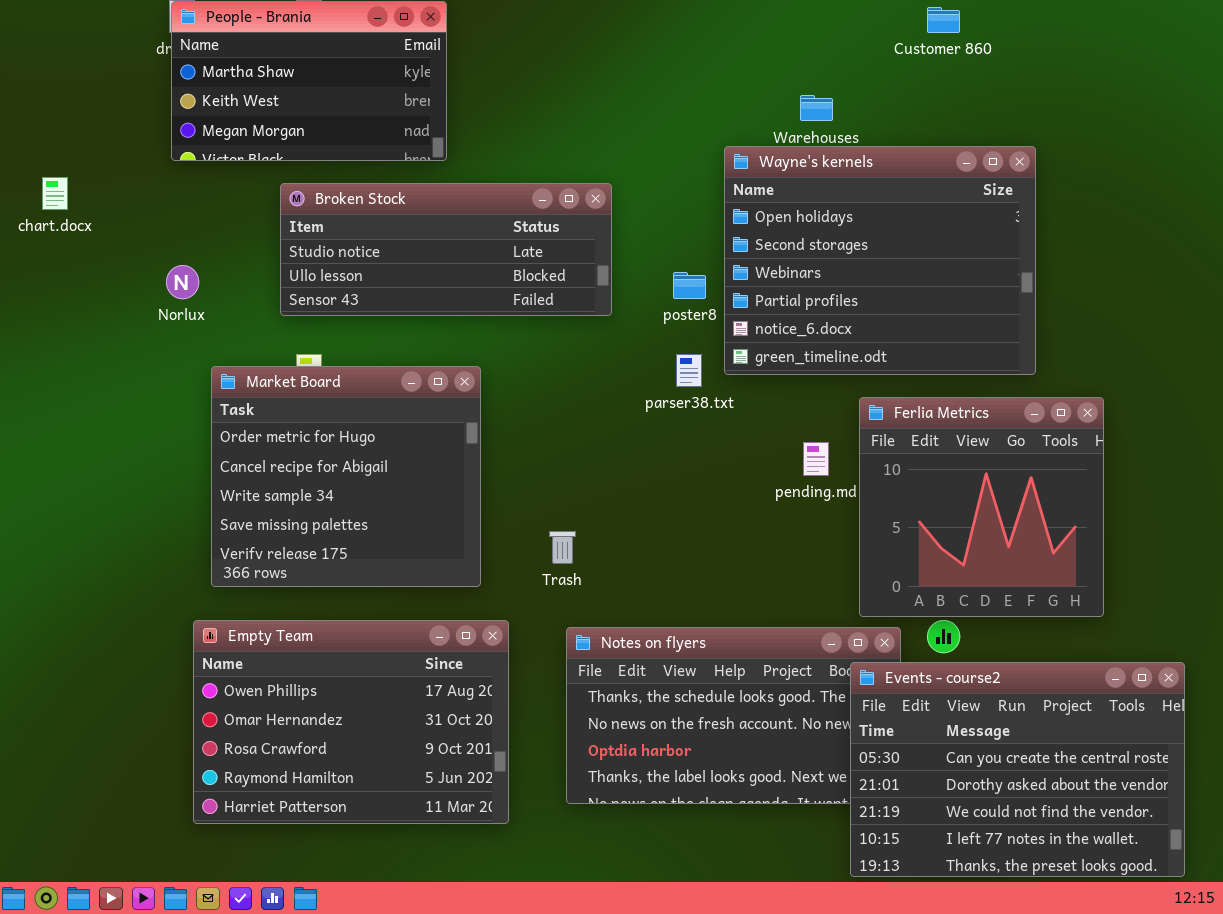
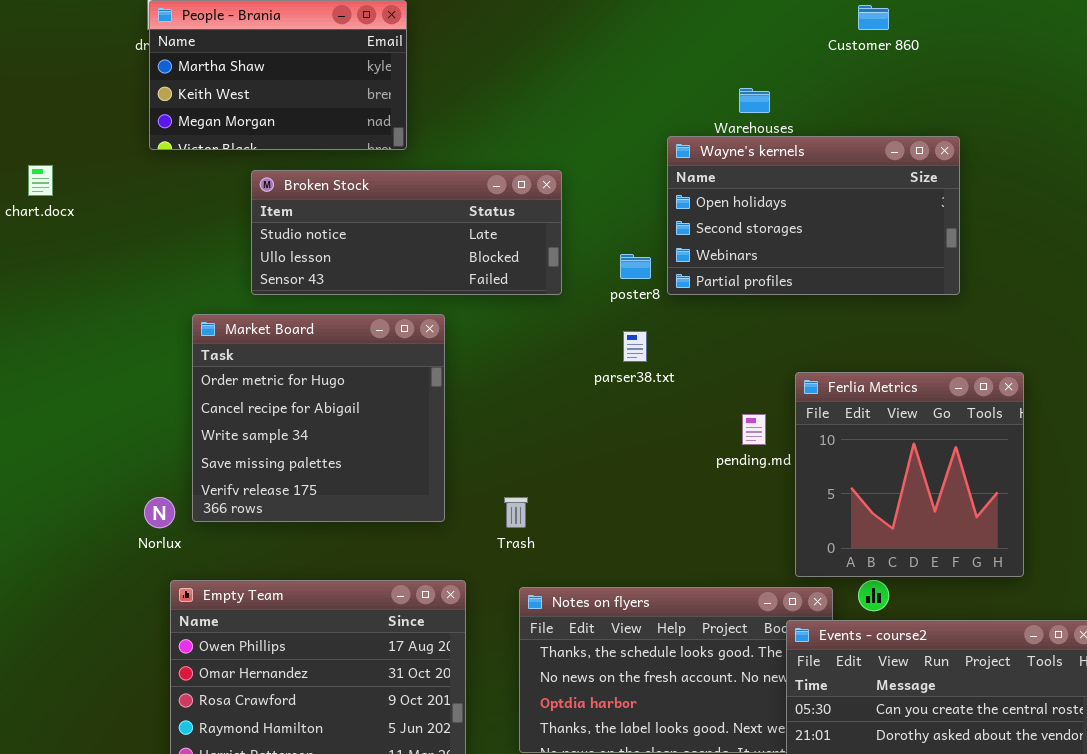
Wayne's kernels: [724,146,1036,375] -> [667,136,960,295], resized
Norlux: [166,265,199,299] -> [144,497,175,528], moved
Market Board: [211,366,481,587] -> [192,314,445,522], moved

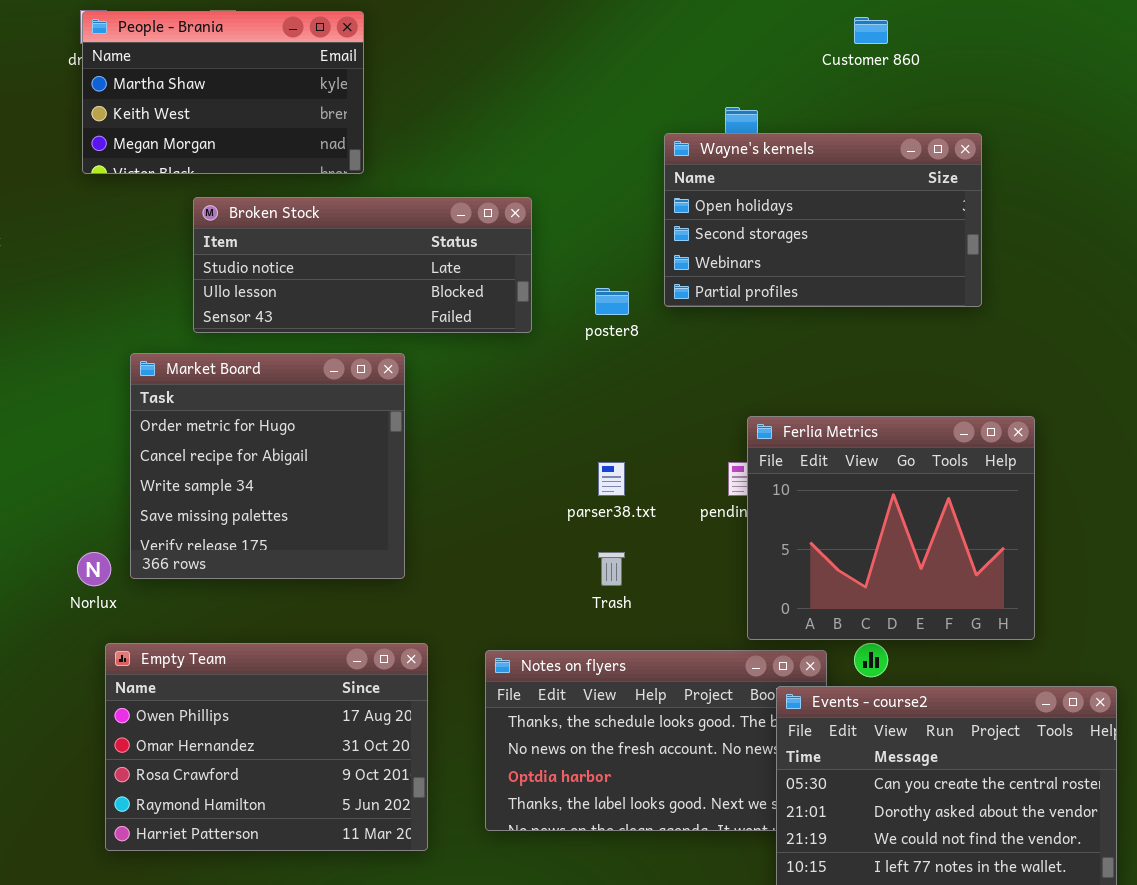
Wayne's kernels: [667,136,960,295] -> [664,133,982,307], moved
parser38.txt: [623,331,647,362] -> [598,462,625,496], moved
Ferlia Metrics: [795,372,1024,577] -> [747,416,1035,640], resized
Trash: [504,497,528,528] -> [598,552,625,586], moved

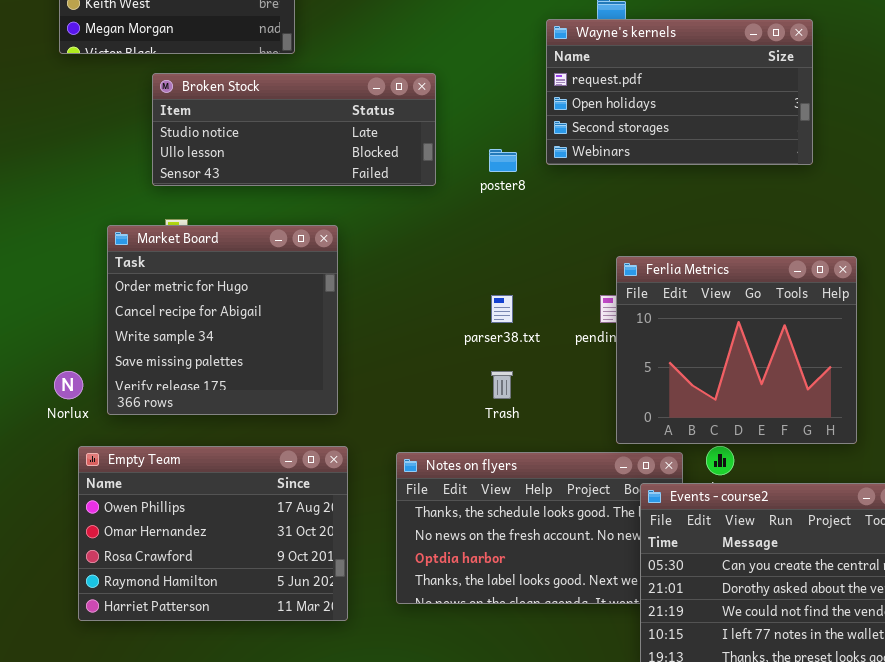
Wayne's kernels: [664,133,982,307] -> [546,19,813,165], scrolled up 1 row
Market Board: [130,353,405,579] -> [107,225,338,415], moved

